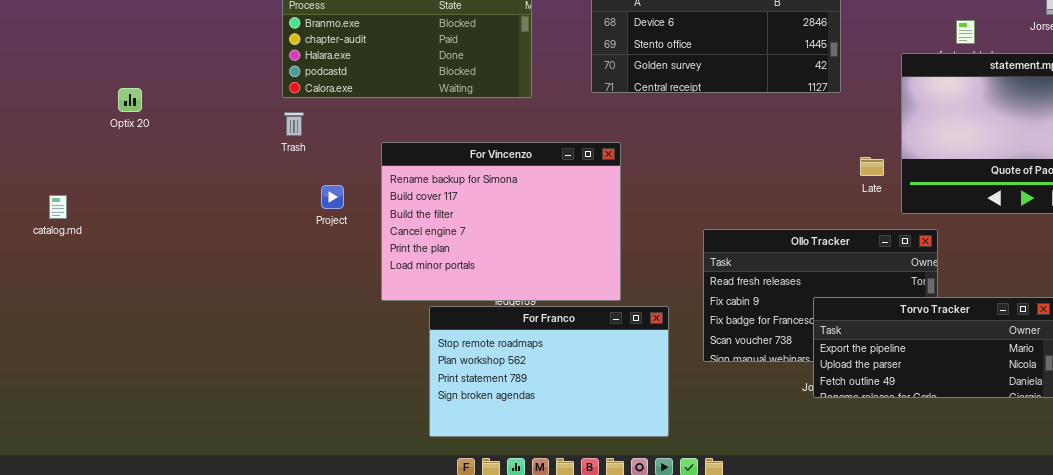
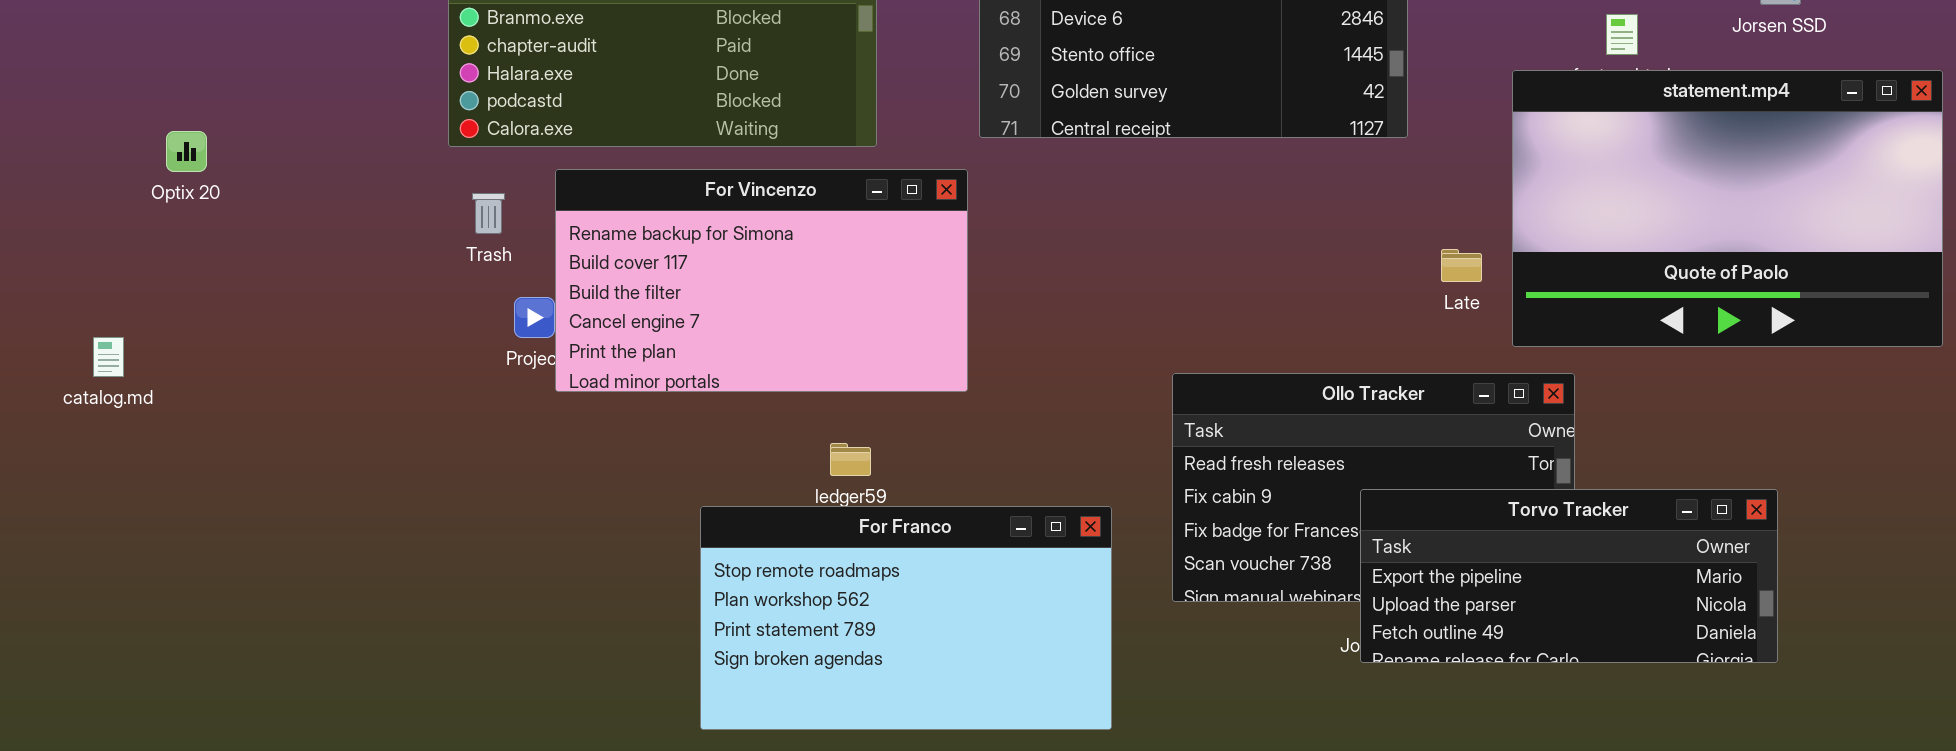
Trash: [284,112,304,136] -> [472,193,505,234], moved
For Vincenzo: [381,142,621,301] -> [555,169,968,392], moved, resized
catalog.md: [49,195,67,219] -> [93,337,124,377], moved

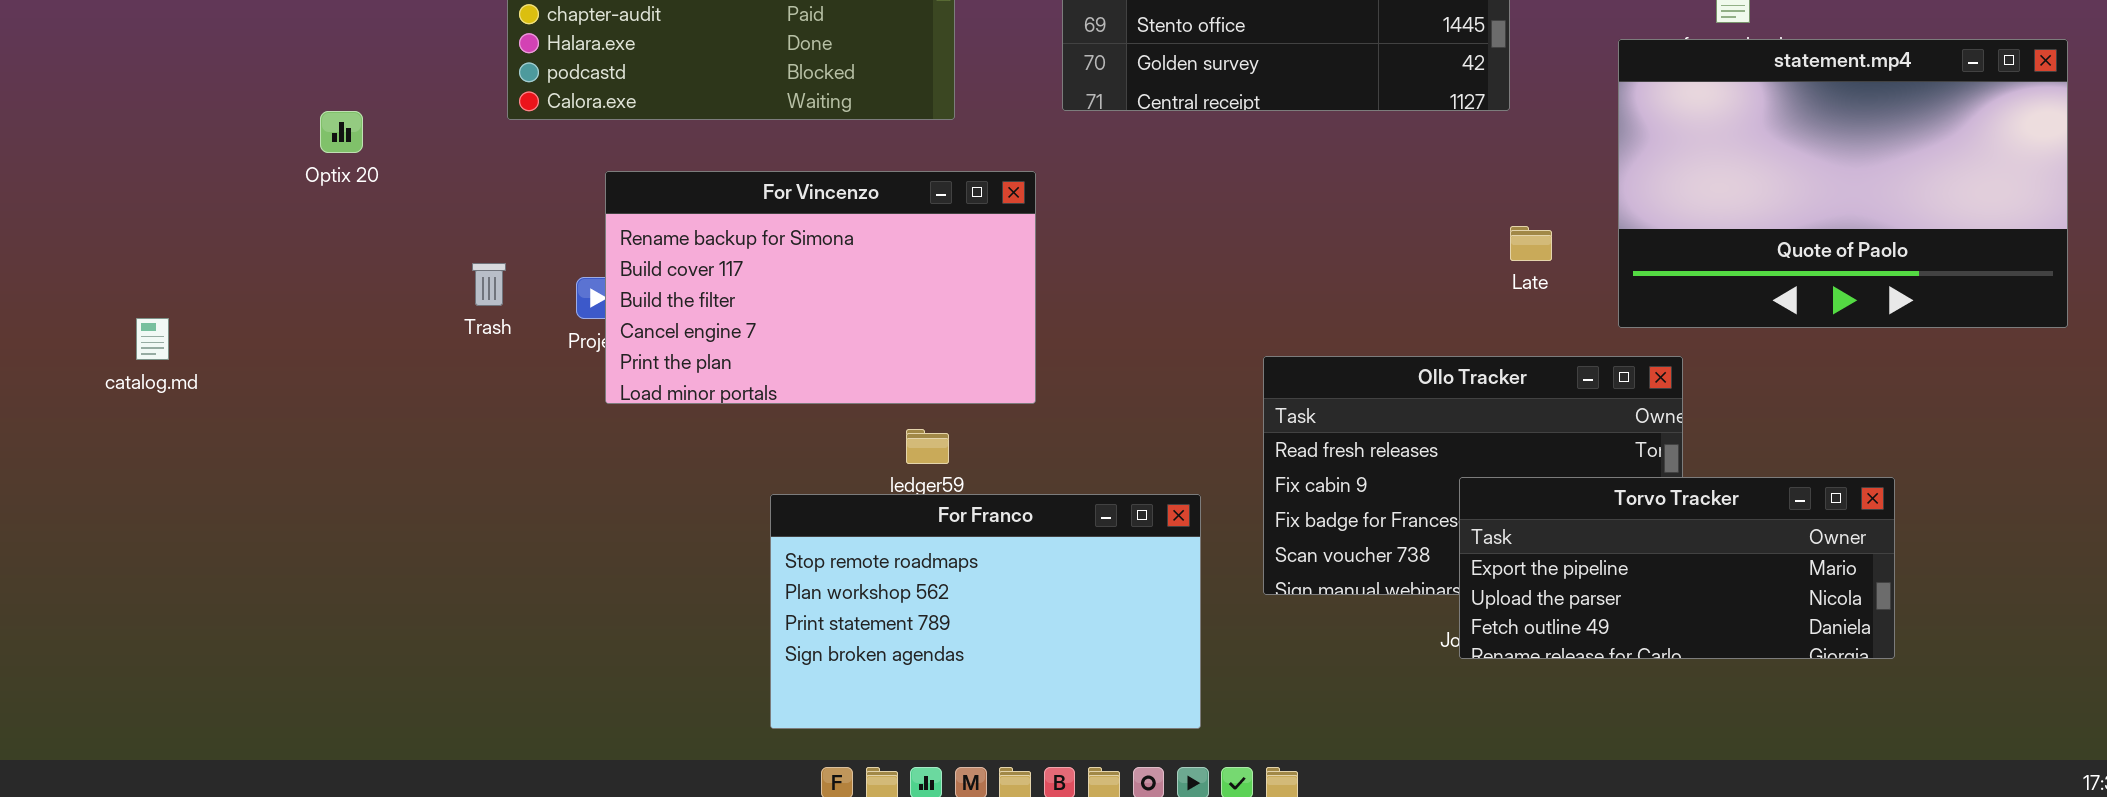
Optix 20: [166,131,207,172] -> [320,111,363,153], moved
For Vincenzo: [555,169,968,392] -> [605,171,1036,404], moved
Trash: [472,193,505,234] -> [472,263,506,306], moved
Late: [1441,249,1482,282] -> [1510,226,1552,261], moved

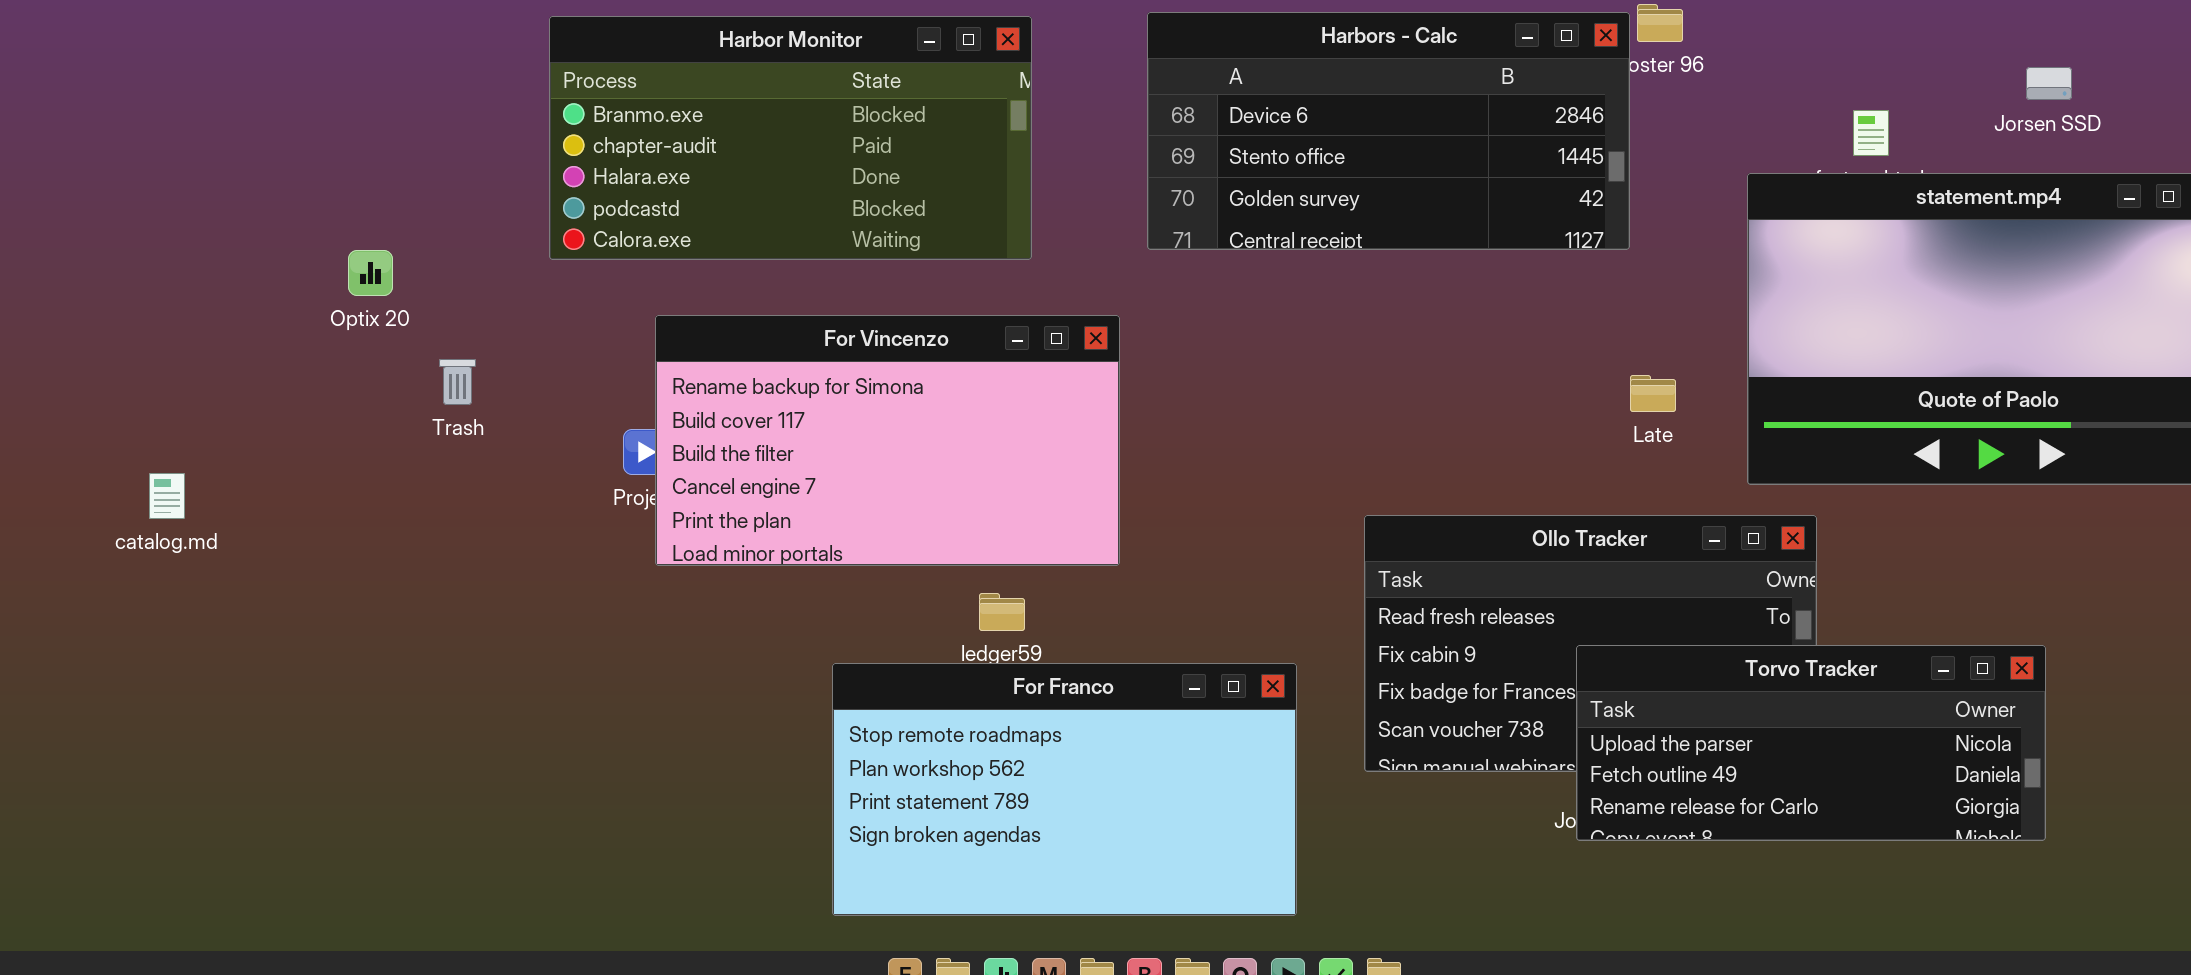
Trash: [472,263,506,306] -> [439,359,476,405], moved
Torvo Tracker: [1459,477,1895,659] -> [1576,645,2046,841], scrolled down 1 row

